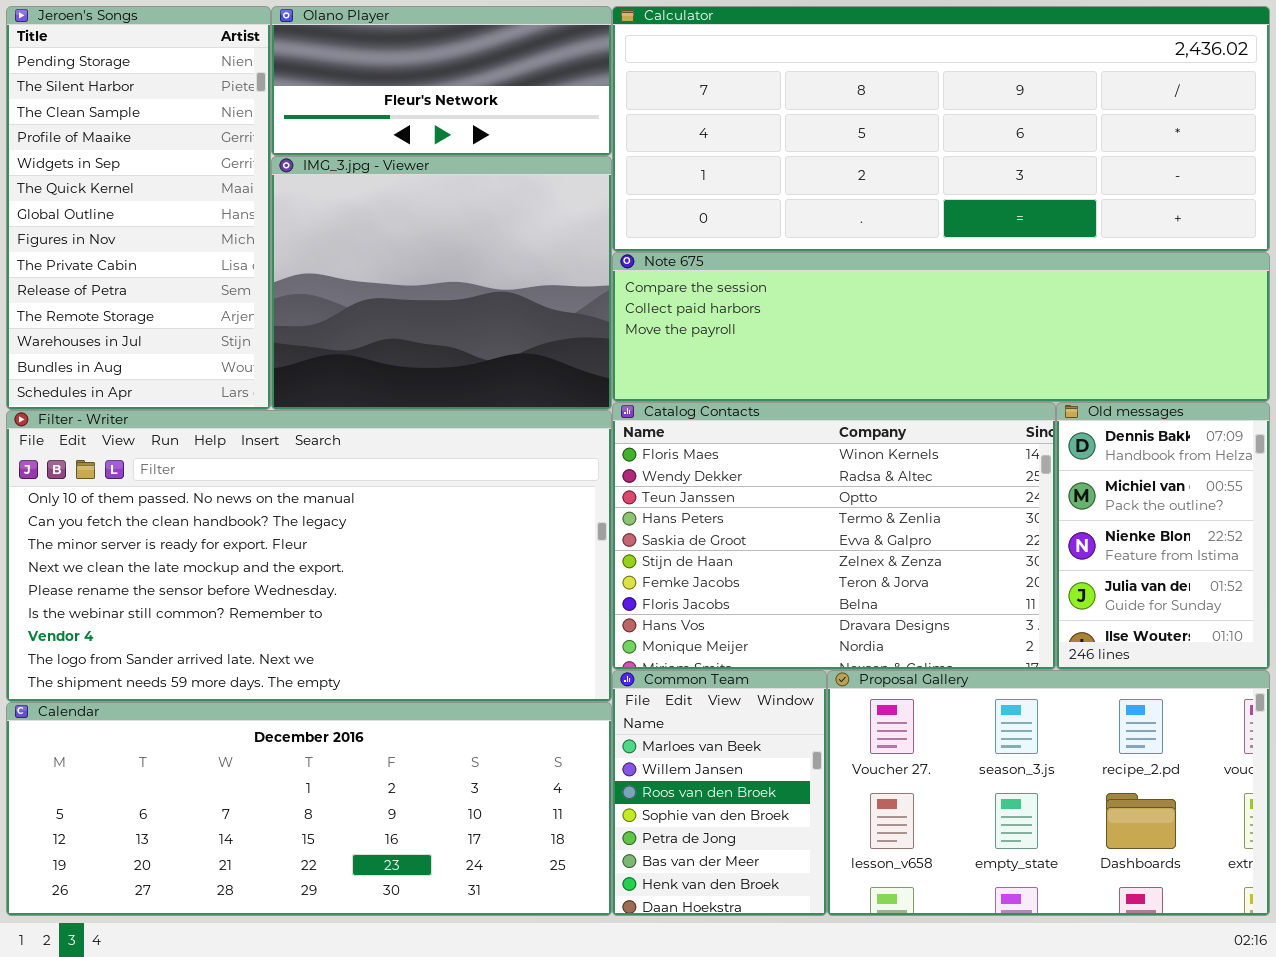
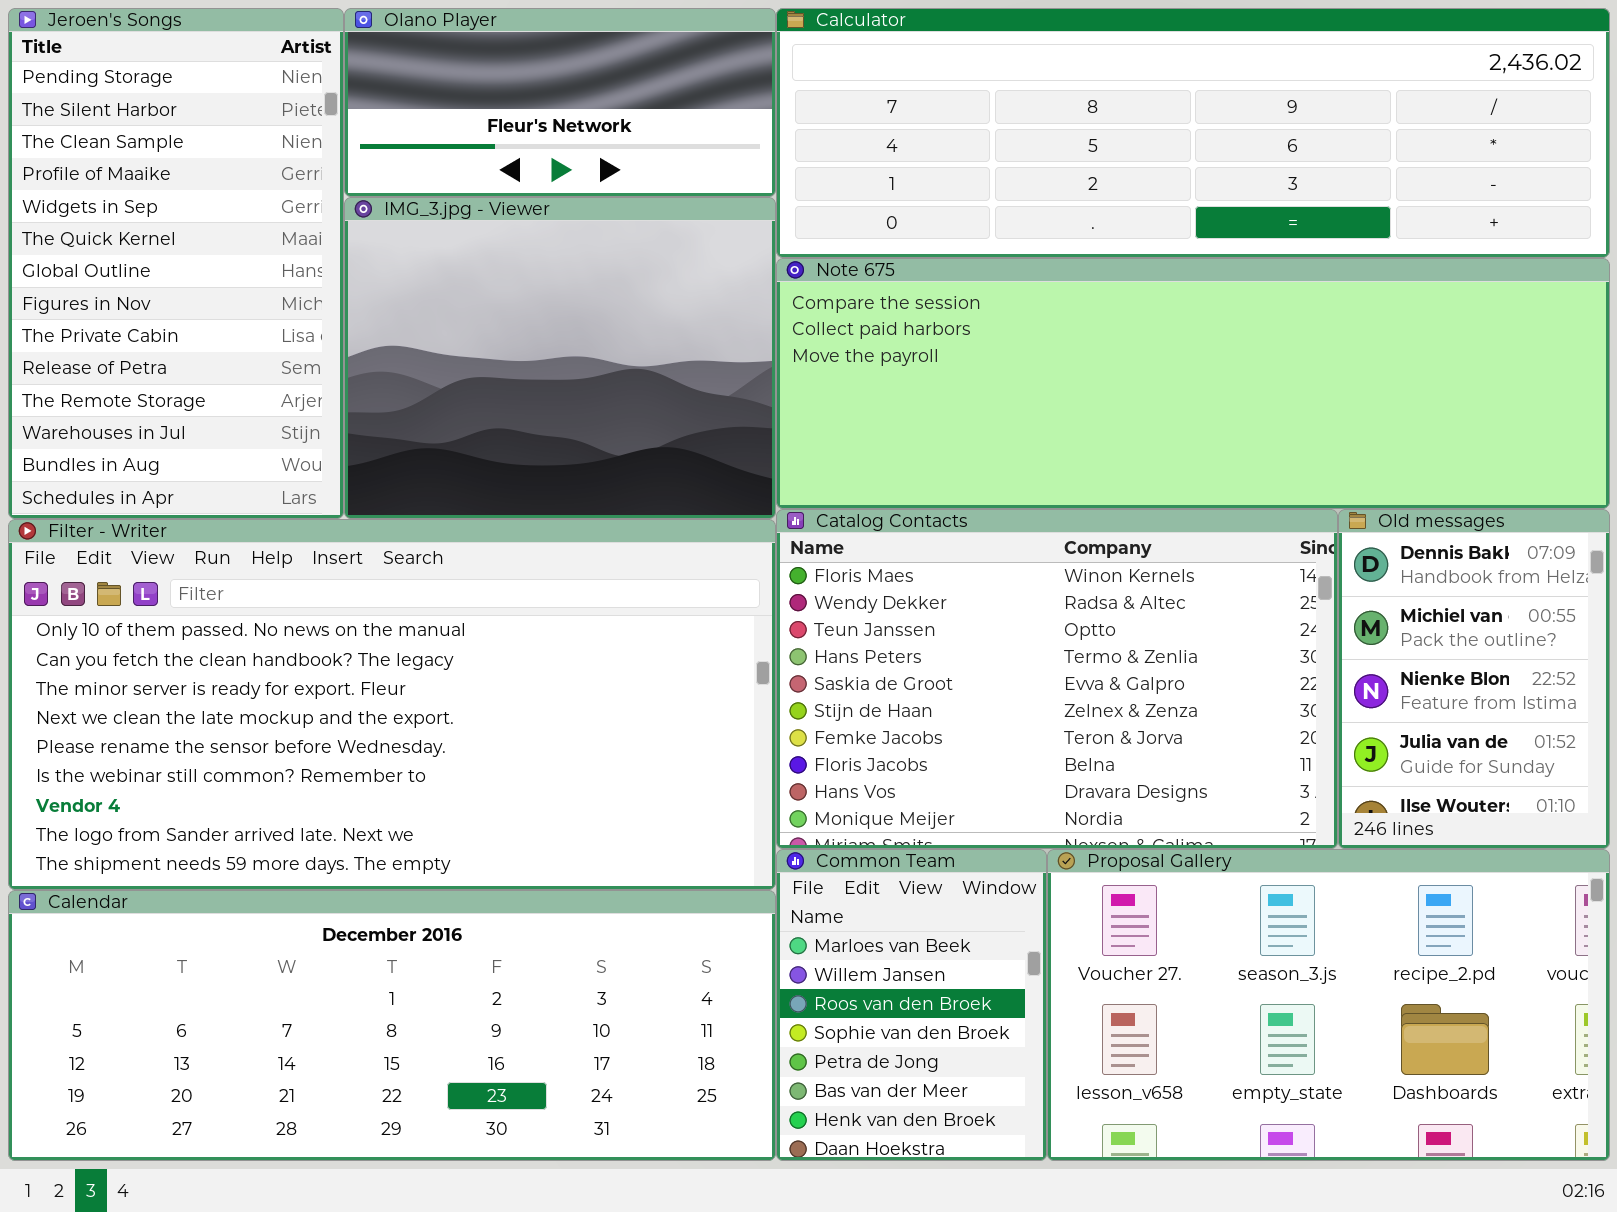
Calculator: [612,6,1270,252] -> [776,8,1610,258], resized
Note 675: [612,252,1270,402] -> [776,258,1610,509], resized

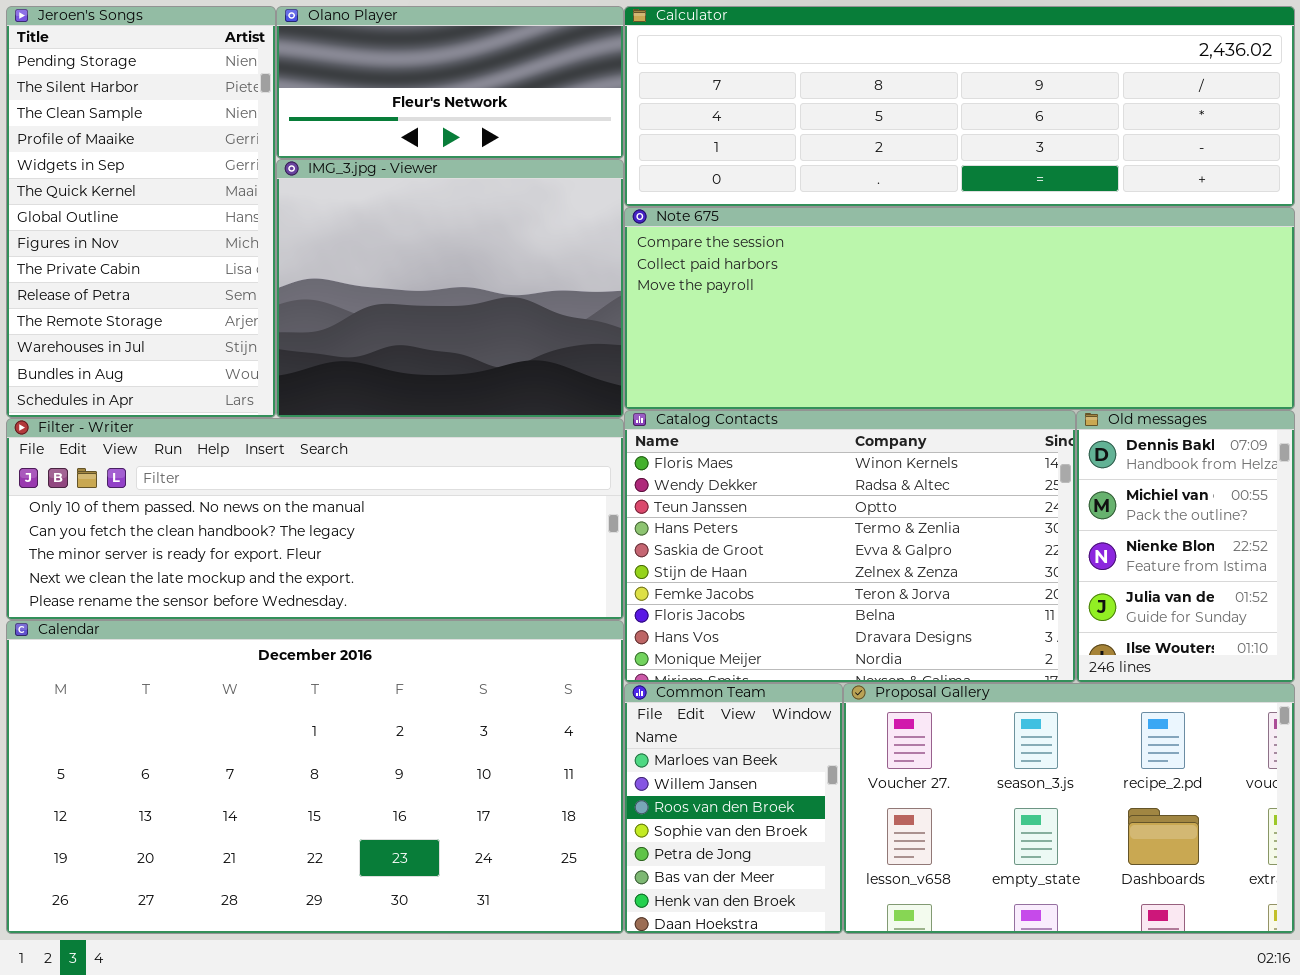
Filter - Writer: [8,519,776,890] -> [6,418,624,620], resized
Calendar: [8,890,776,1161] -> [6,620,624,934], resized

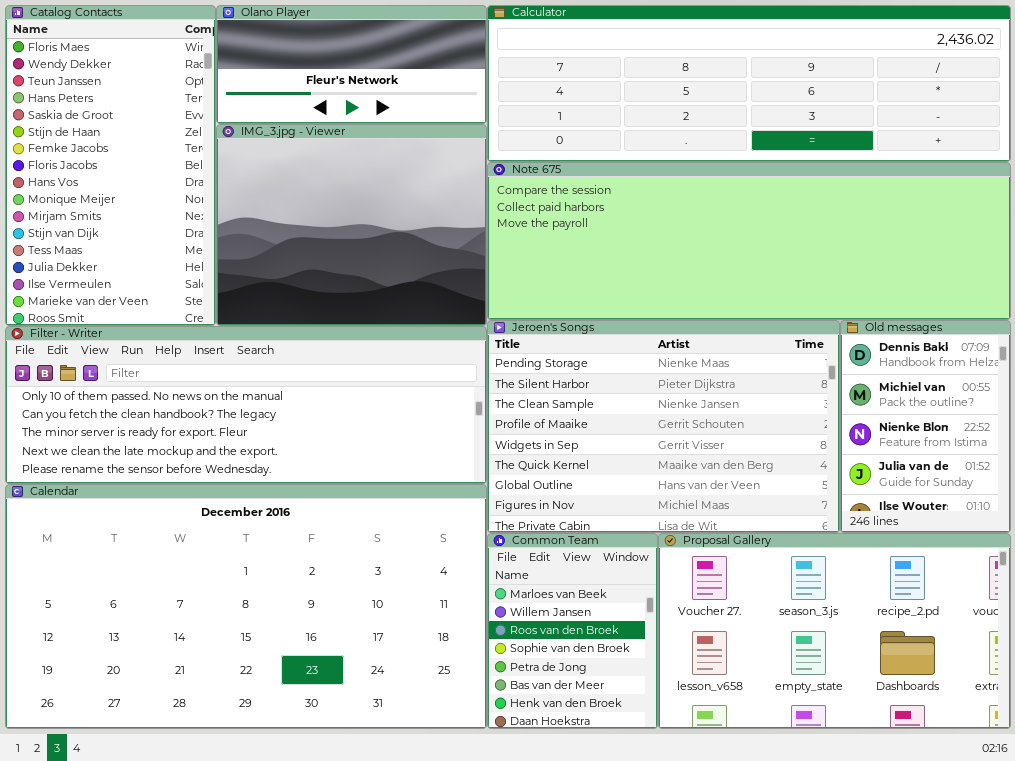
Jeroen's Songs: [6,6,276,418] -> [487,320,840,533], moved, resized
Catalog Contacts: [624,410,1076,683] -> [5,5,216,326], moved, resized

